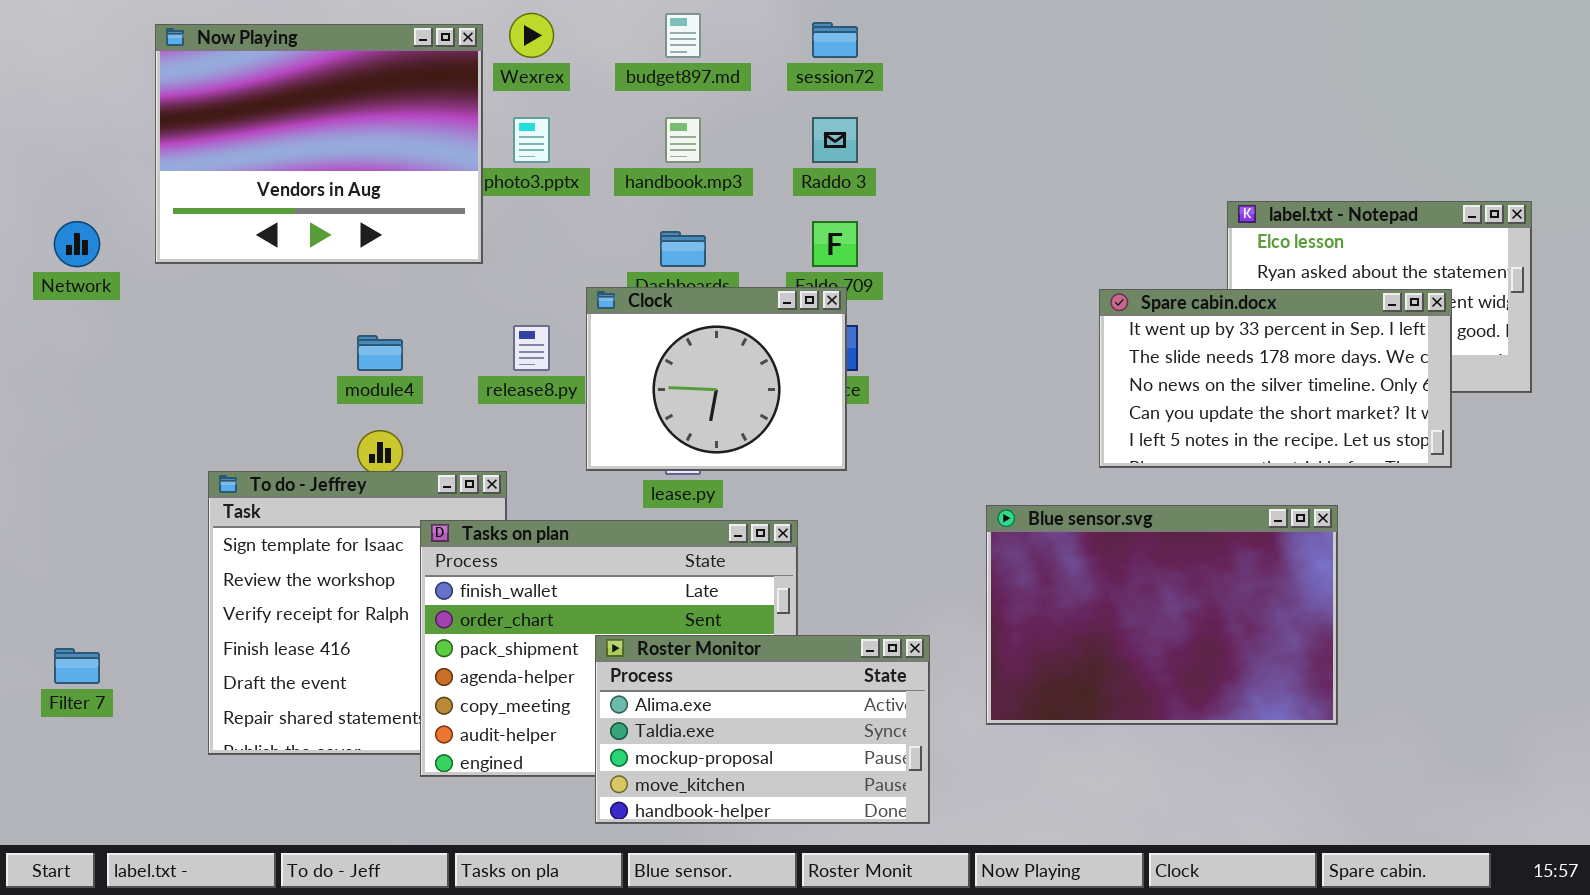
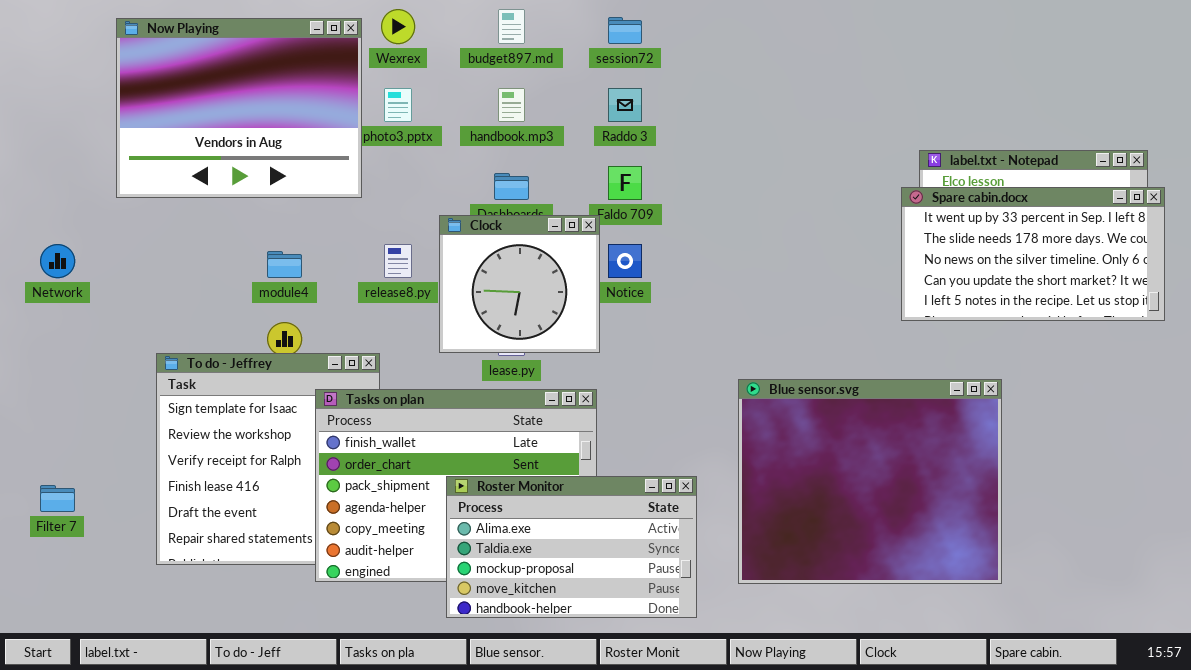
Network: [54,221,100,267] -> [40,244,75,278], moved
Clock: [586,287,847,471] -> [439,215,600,353], resized
Spare cabin.docx: [1099,289,1452,468] -> [901,187,1165,321], moved
Blue sensor.svg: [986,505,1338,725] -> [738,379,1002,584], resized

